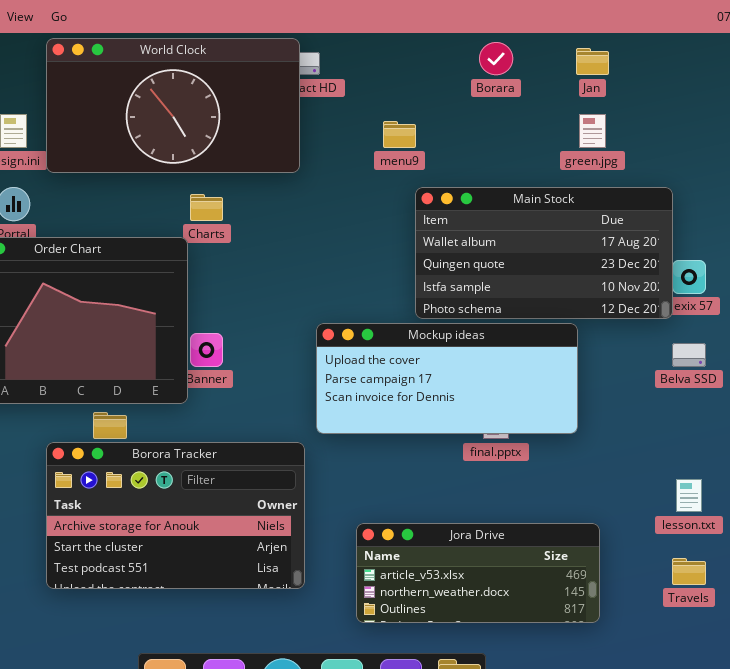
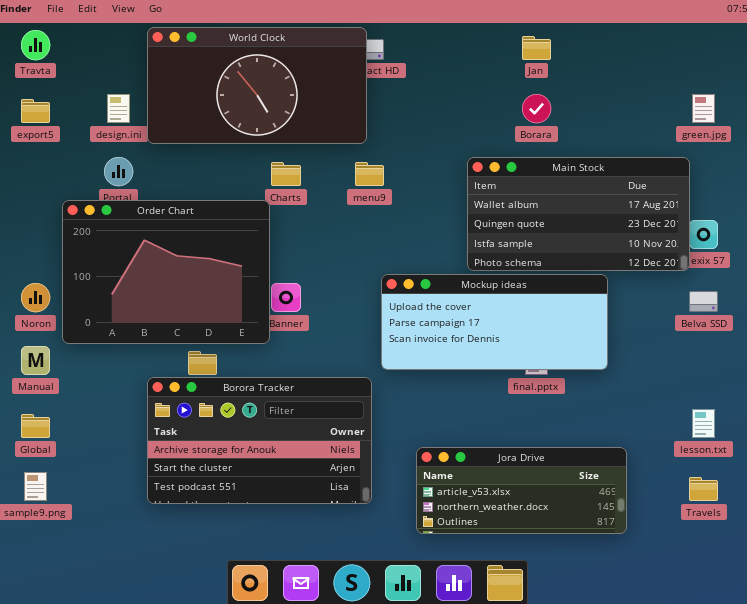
Borara: [479,42,513,75] -> [522,94,551,123], moved
Jan: [576,48,609,75] -> [522,36,551,60], moved
green.jpg: [579,114,606,148] -> [692,94,715,123], moved
menu9: [383,121,416,148] -> [355,162,384,186], moved

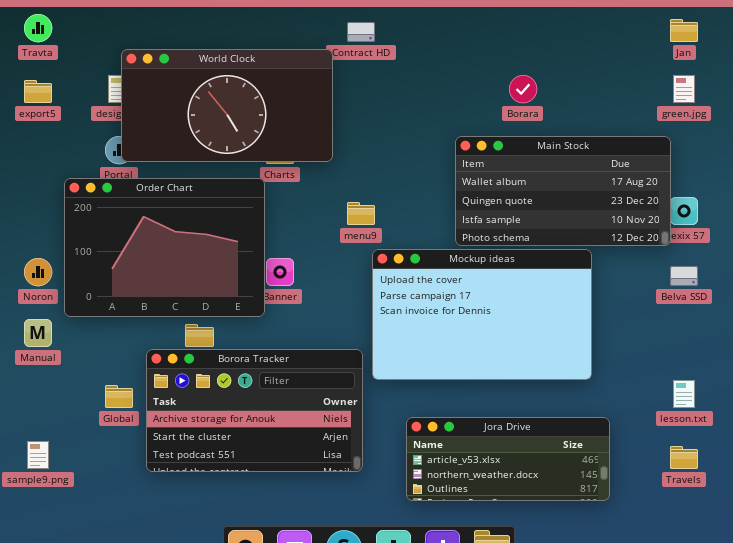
World Clock: [147,27,367,144] -> [121,49,333,162], moved
Jan: [522,36,551,60] -> [670,19,698,42], moved
menu9: [355,162,384,186] -> [347,202,375,225], moved
Mockup ideas: [381,274,608,370] -> [372,249,592,380], resized
Global: [21,414,50,438] -> [105,385,133,408], moved

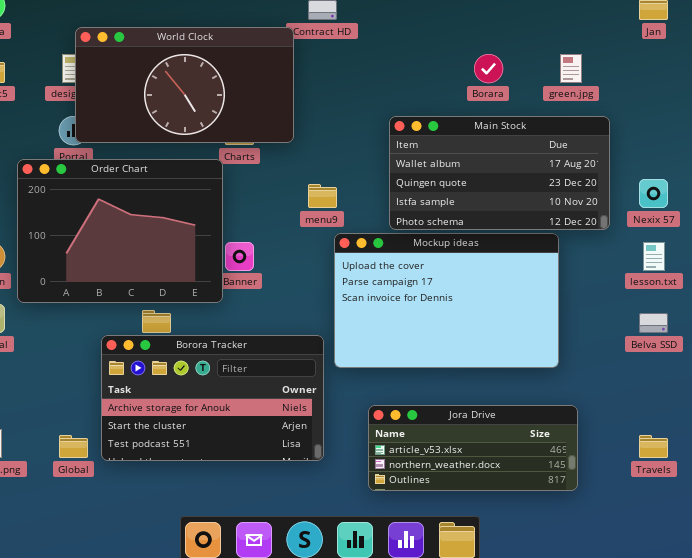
green.jpg: [673,75,695,103] -> [560,54,582,83], moved
Main Stock: [455,136,671,246] -> [389,116,610,230], moved
Belva SSD: [670,266,698,286] -> [639,313,668,333], moved
lesson.txt: [673,380,695,408] -> [643,242,665,271], moved
Global: [105,385,133,408] -> [59,435,88,458], moved

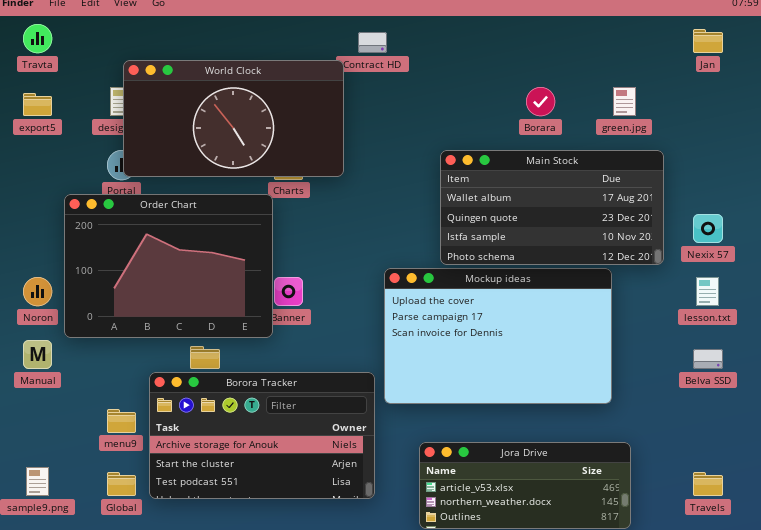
menu9: [308,184,337,208] -> [107,409,136,433], moved

